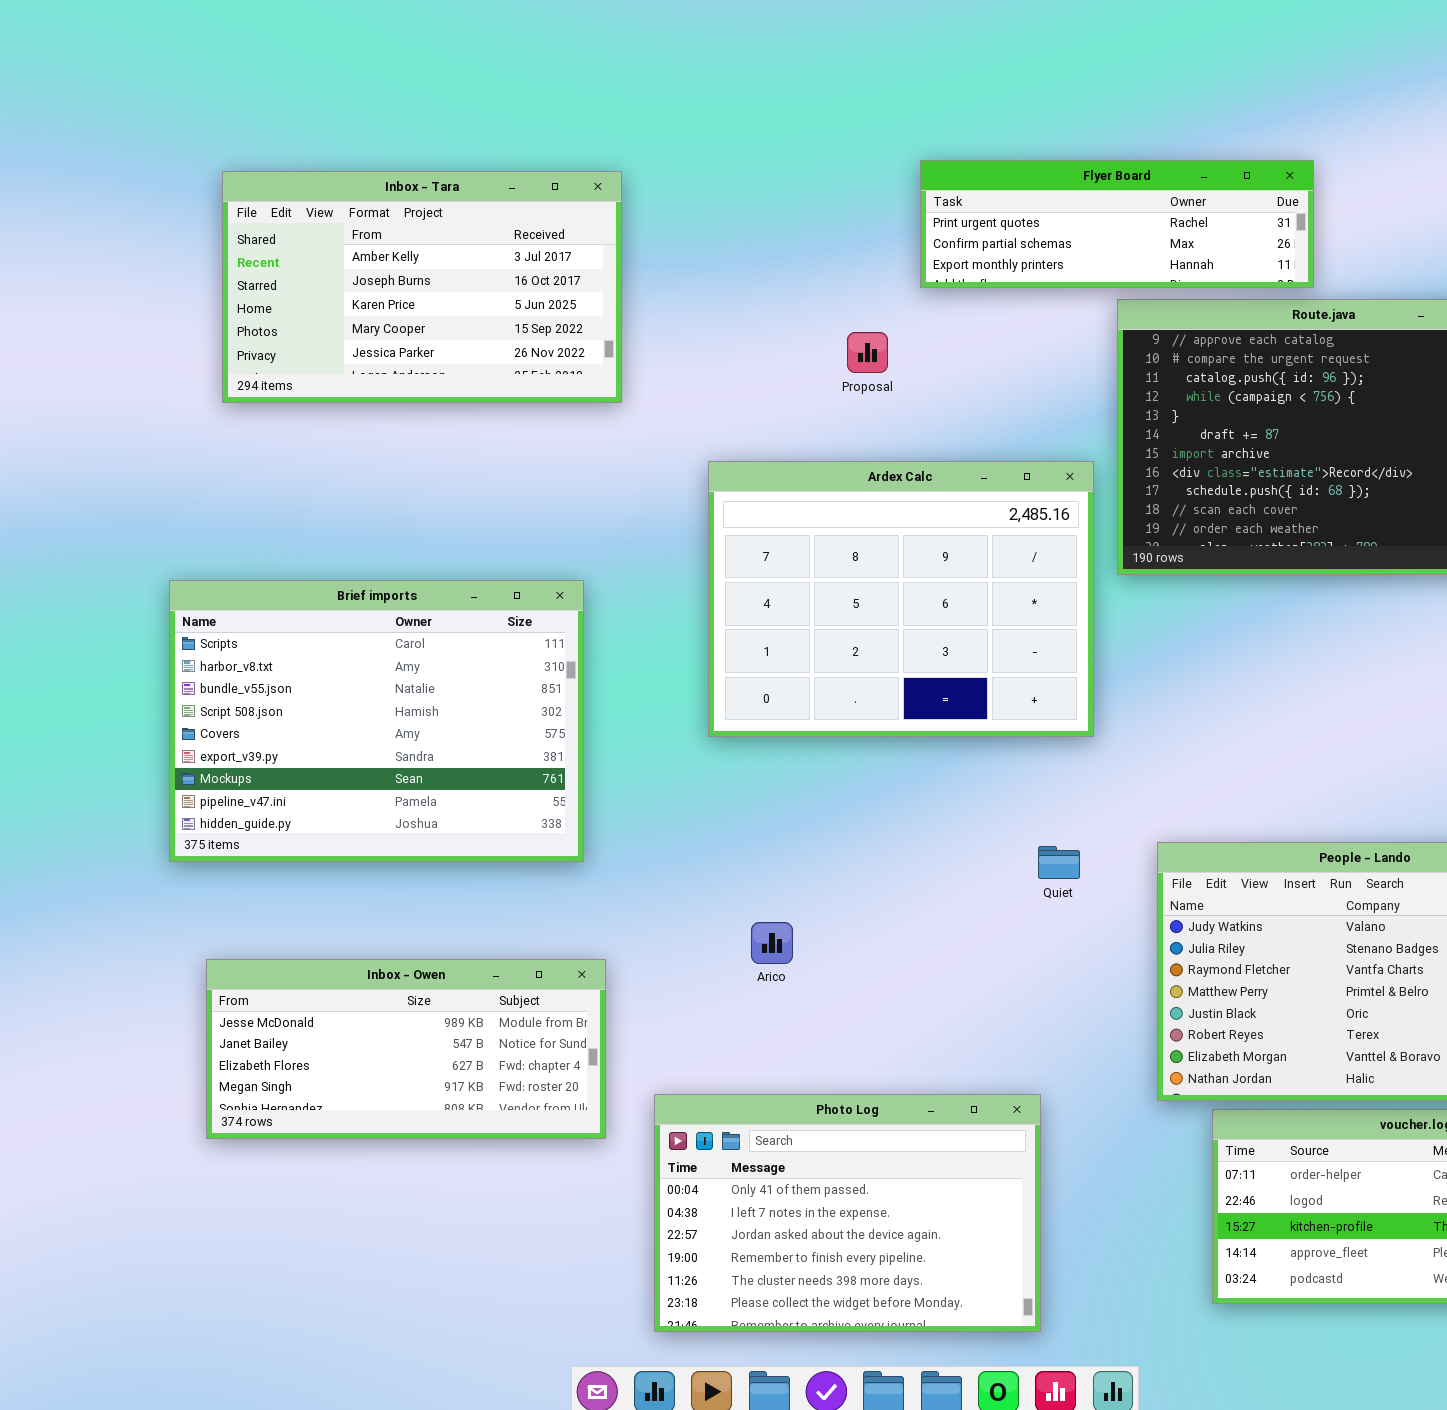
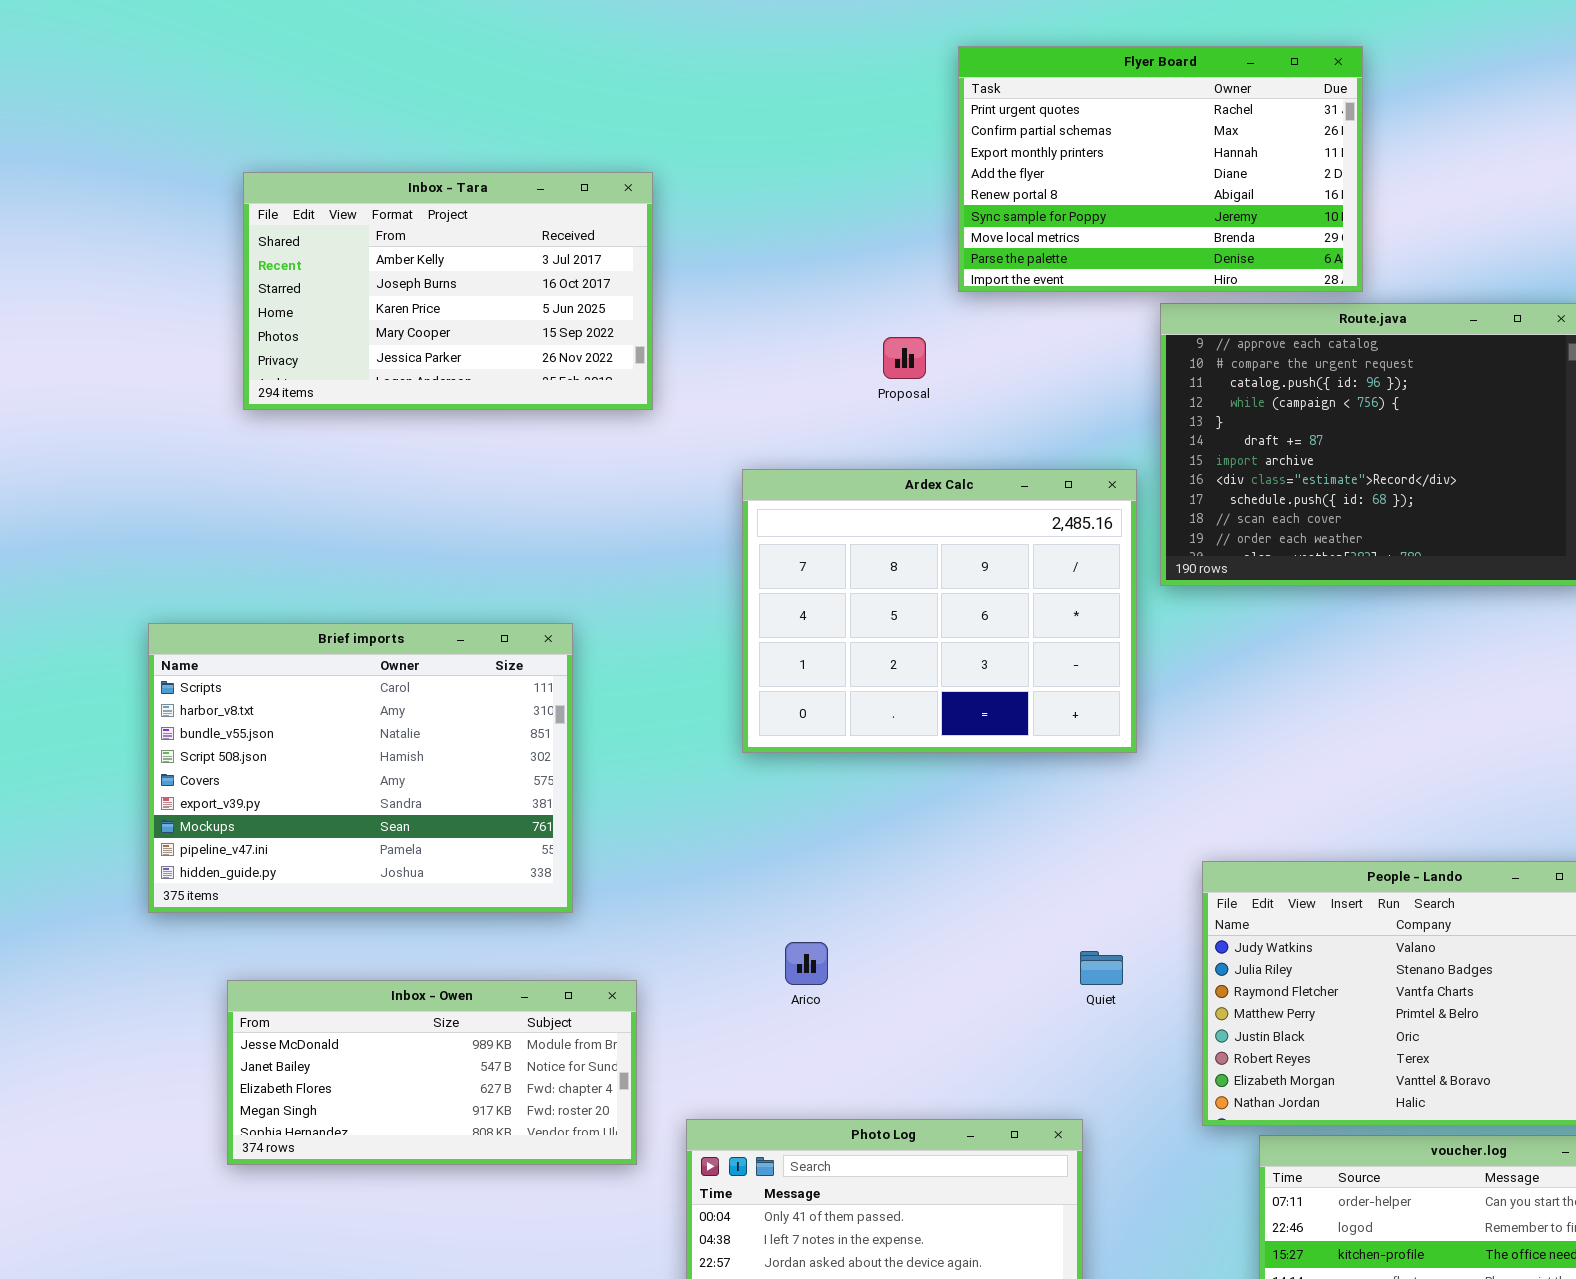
Flyer Board: [920,160,1314,288] -> [958,46,1363,292], resized
Brief imports: [169,580,584,862] -> [148,623,573,913], moved
Quiet: [1038,846,1080,879] -> [1080,951,1123,985], moved

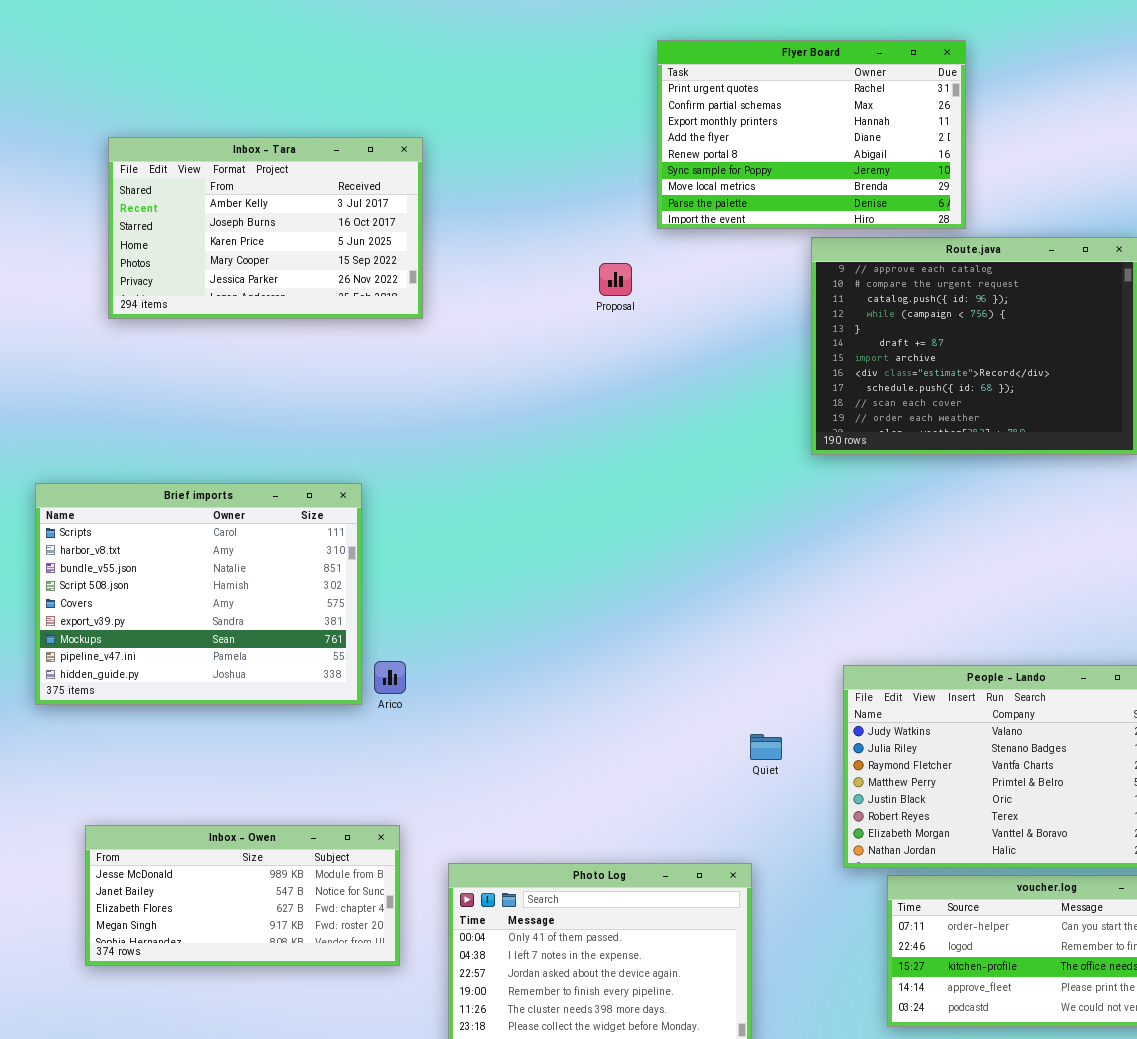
Ardex Calc: [742,469,1137,753] -> none, closed
Arico: [785,942,828,985] -> [374,661,406,694], moved
Inbox - Owen: [227,980,637,1165] -> [85,825,400,966], moved

